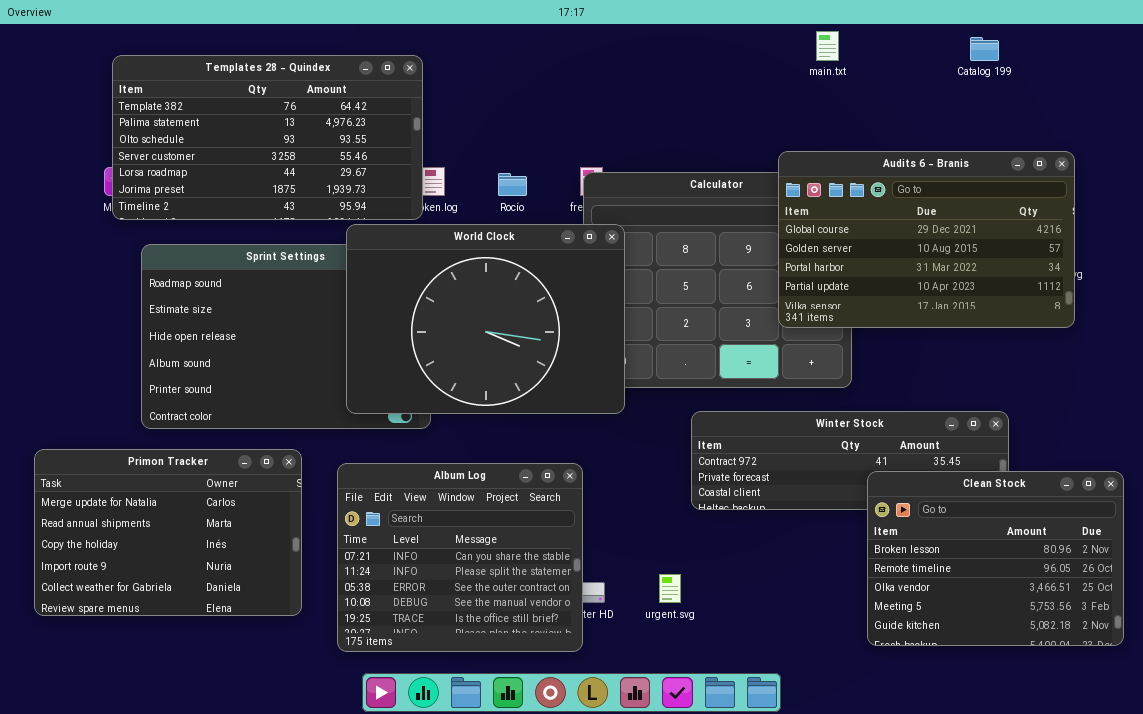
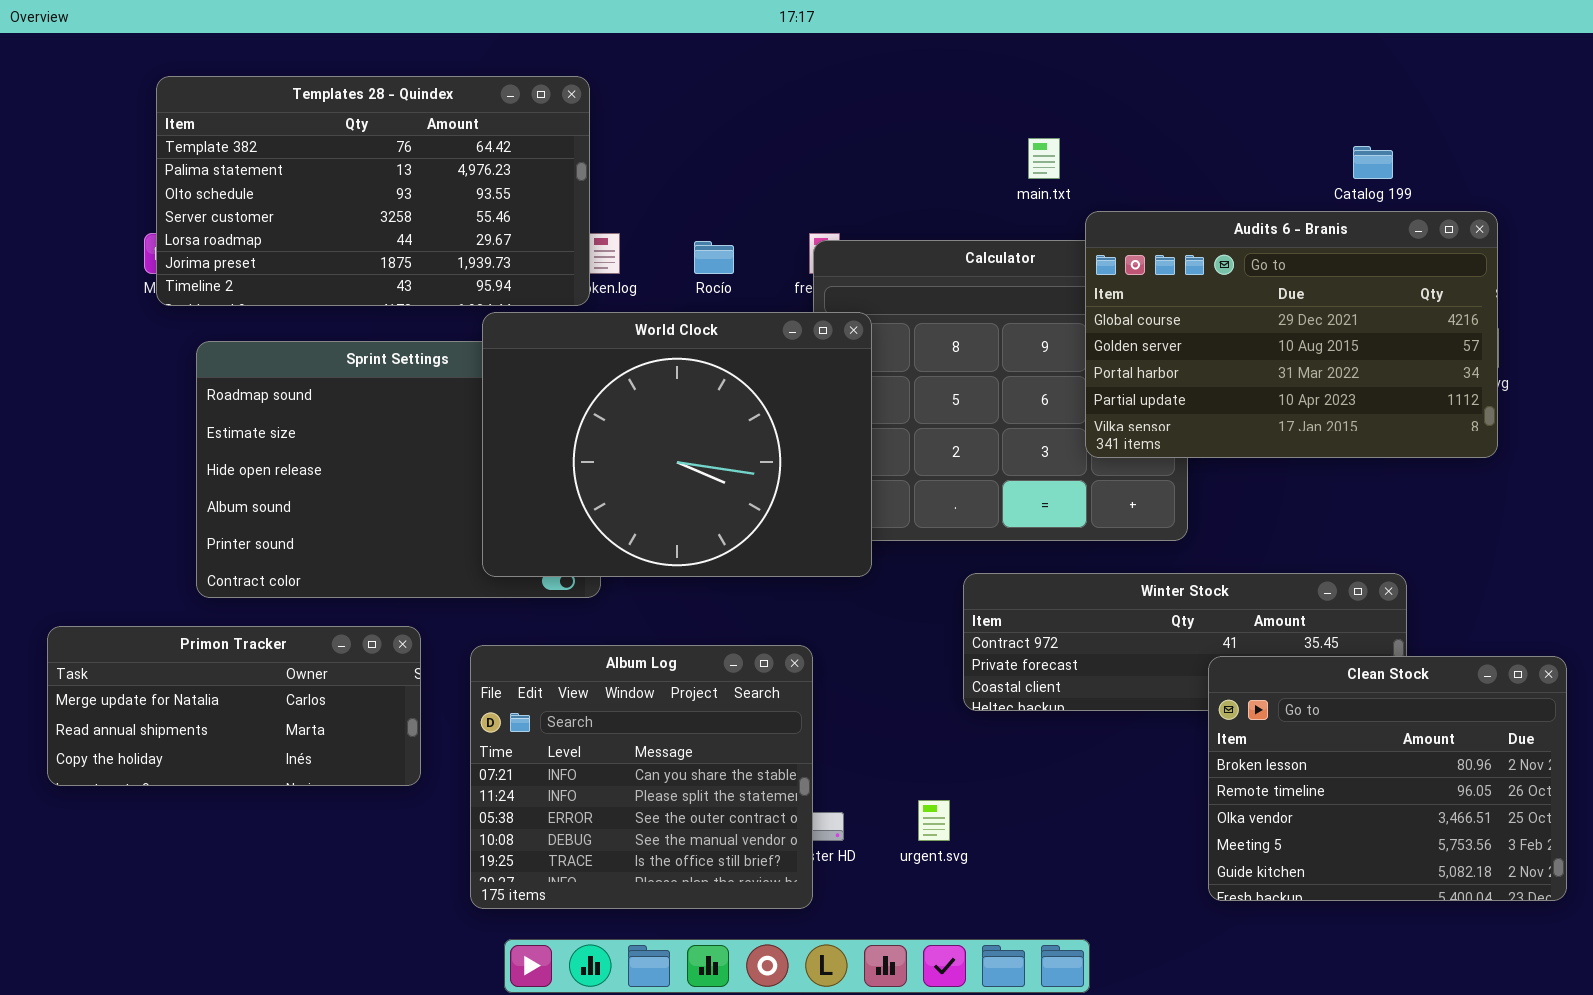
main.txt: [816,31,839,61] -> [1028,138,1060,179], moved
Catalog 199: [970,37,999,61] -> [1353,146,1393,179], moved
Primon Tracker: [34,449,302,616] -> [47,626,421,786], resized

